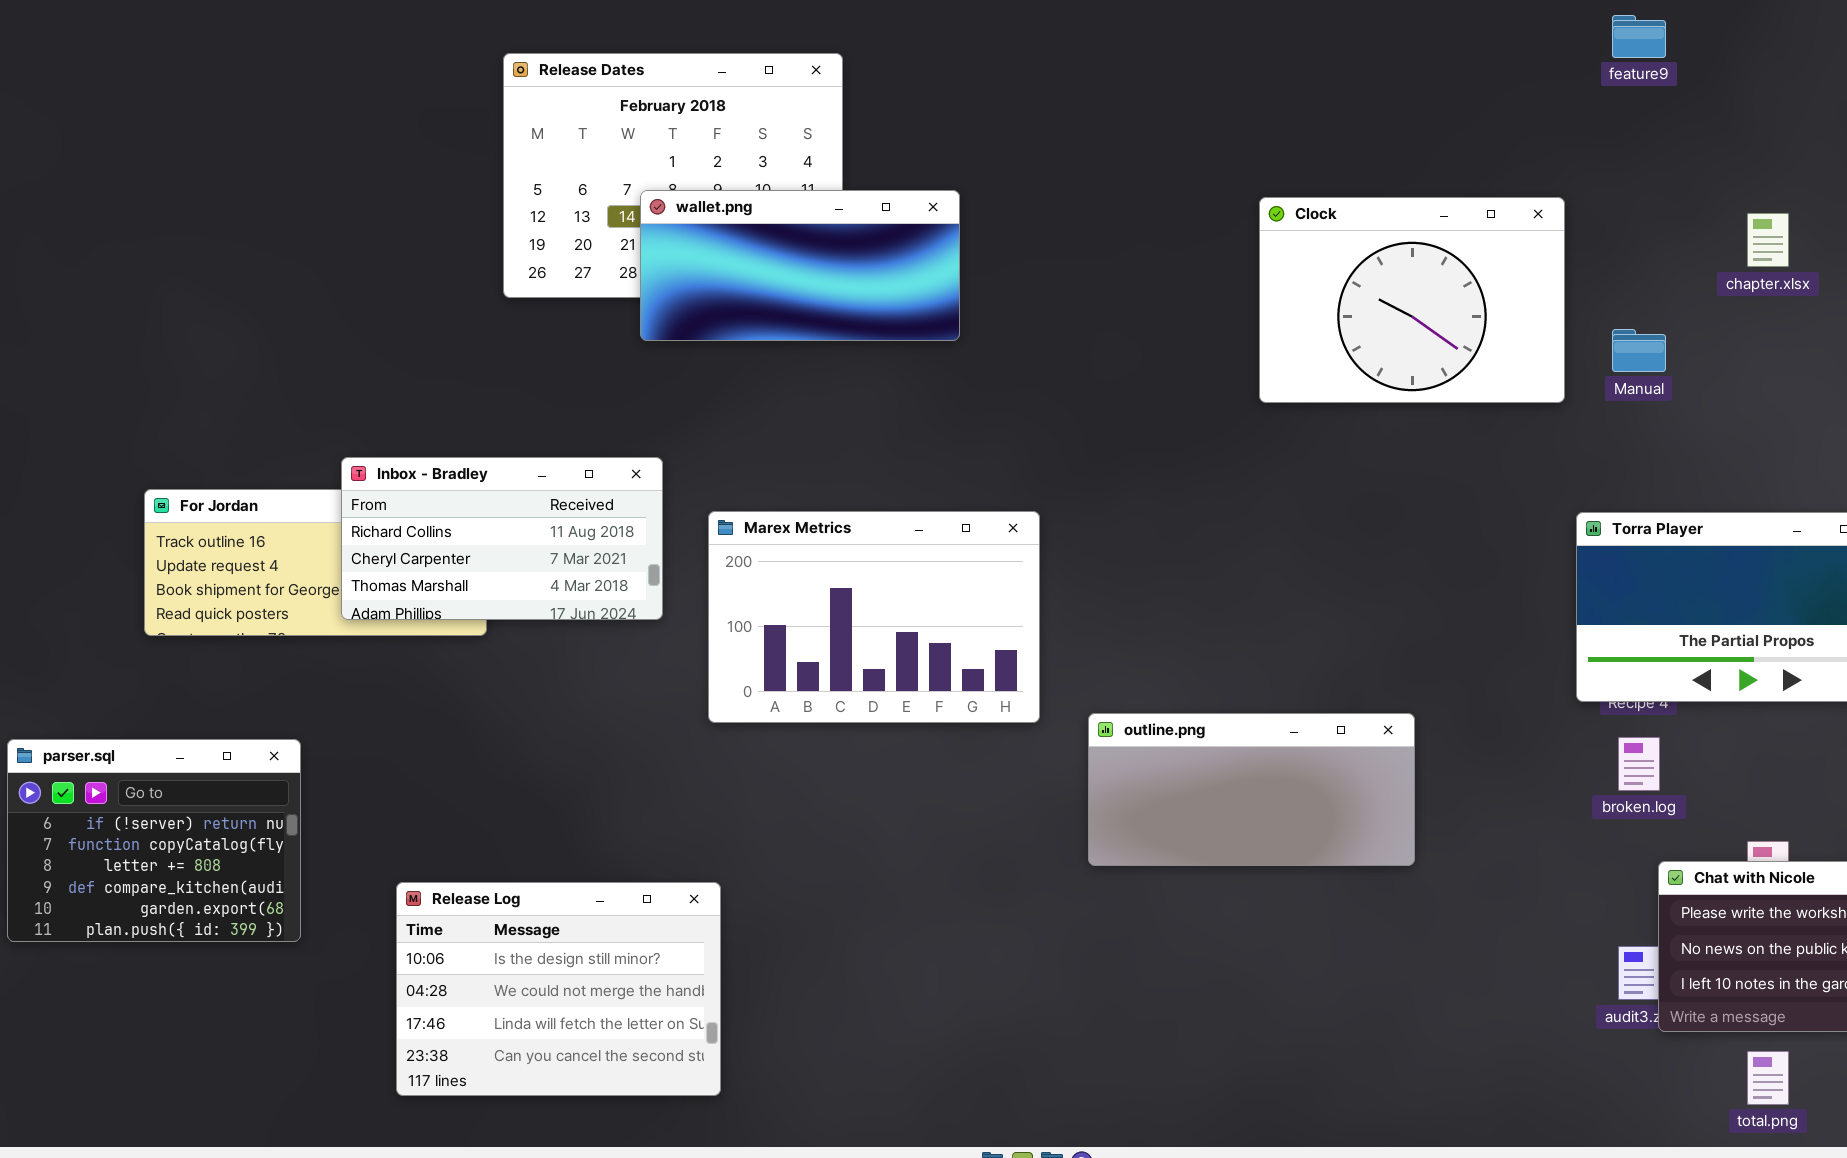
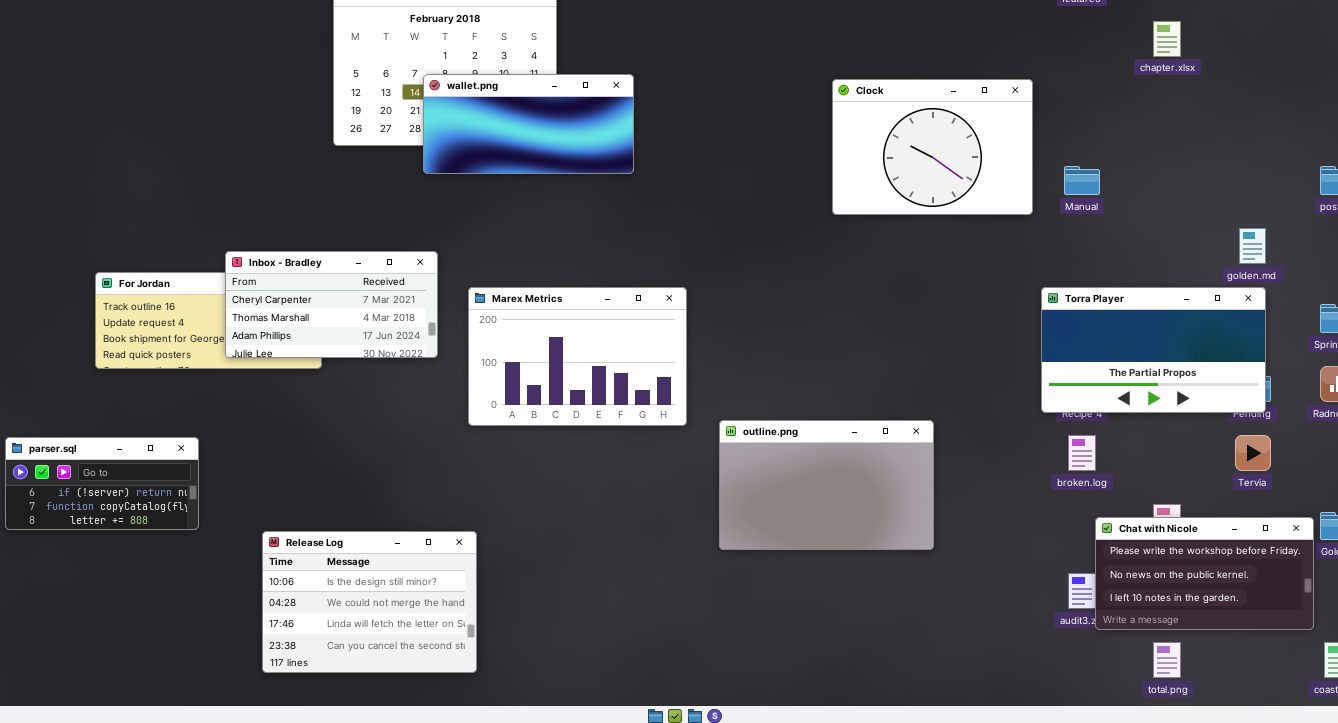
chapter.xlsx: [1747,213,1789,267] -> [1153,21,1181,57], moved
Inbox - Bradley: [341,457,663,620] -> [225,251,438,358], scrolled down 1 row
outline.png: [1088,713,1415,866] -> [719,420,934,550], resized
parser.sql: [7,739,301,942] -> [5,437,199,530], resized

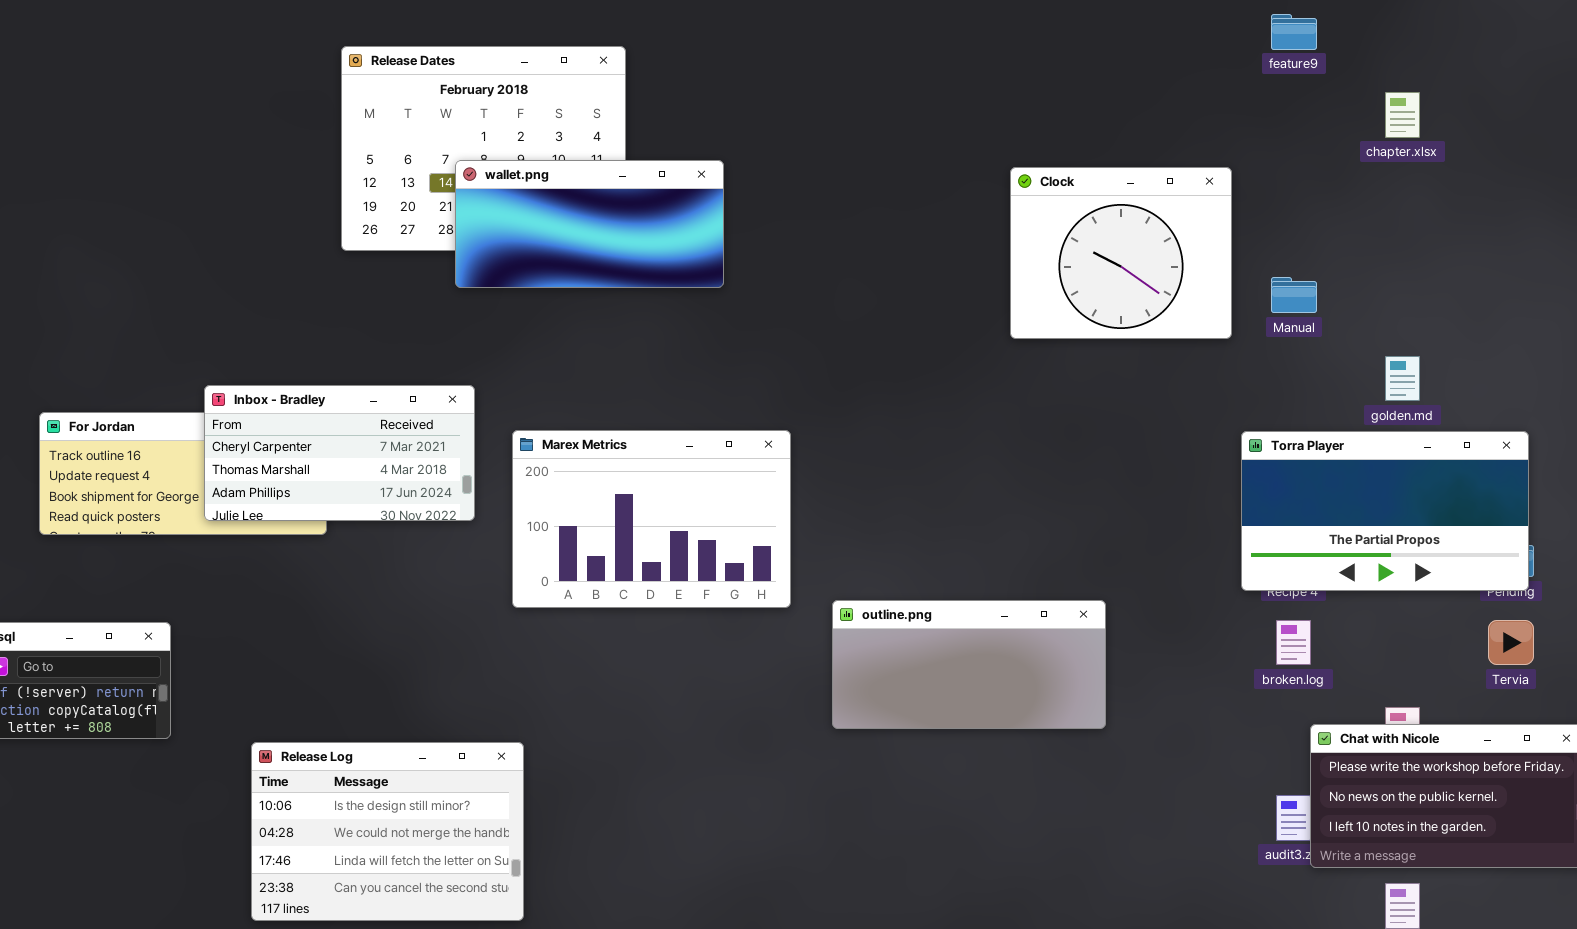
Clock: [832,79,1033,215] -> [1010,167,1232,339], resized
golden.md: [1239,228,1266,264] -> [1385,356,1420,401], moved
outline.png: [719,420,934,550] -> [832,600,1106,729], resized

